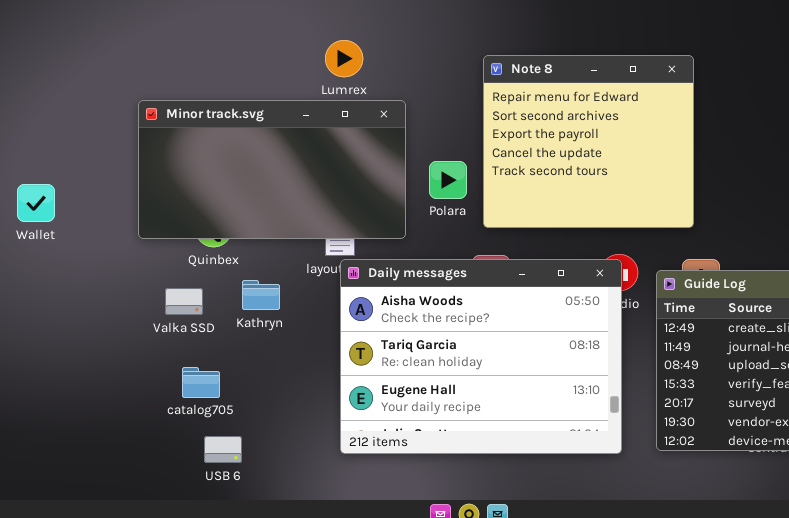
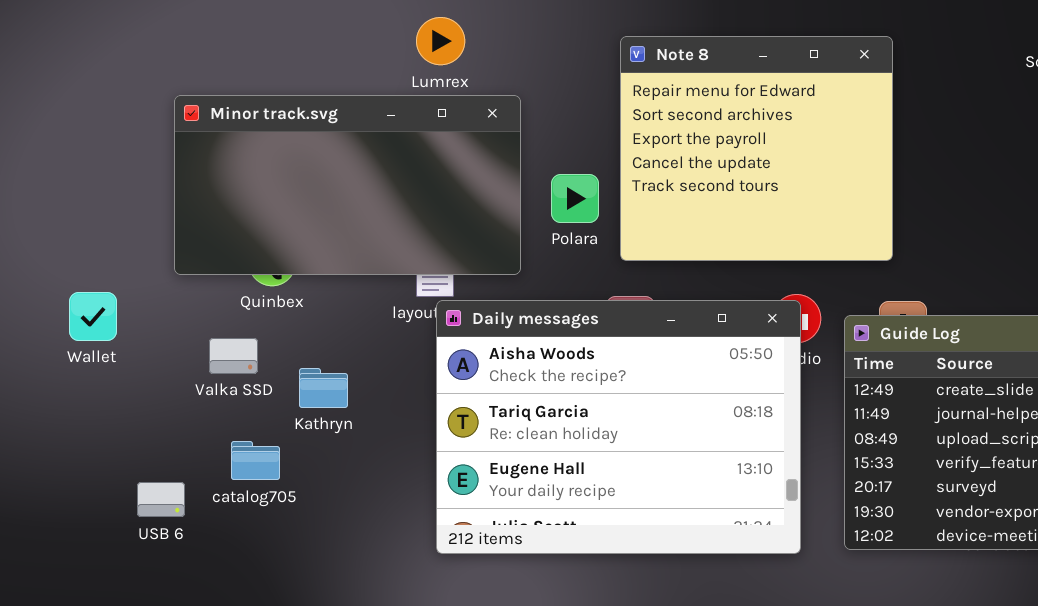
Wallet: [17,184,55,222] -> [69,292,117,341], moved
Kathryn: [242,280,280,310] -> [299,368,348,408], moved
USB 6: [204,436,242,463] -> [137,482,185,517], moved

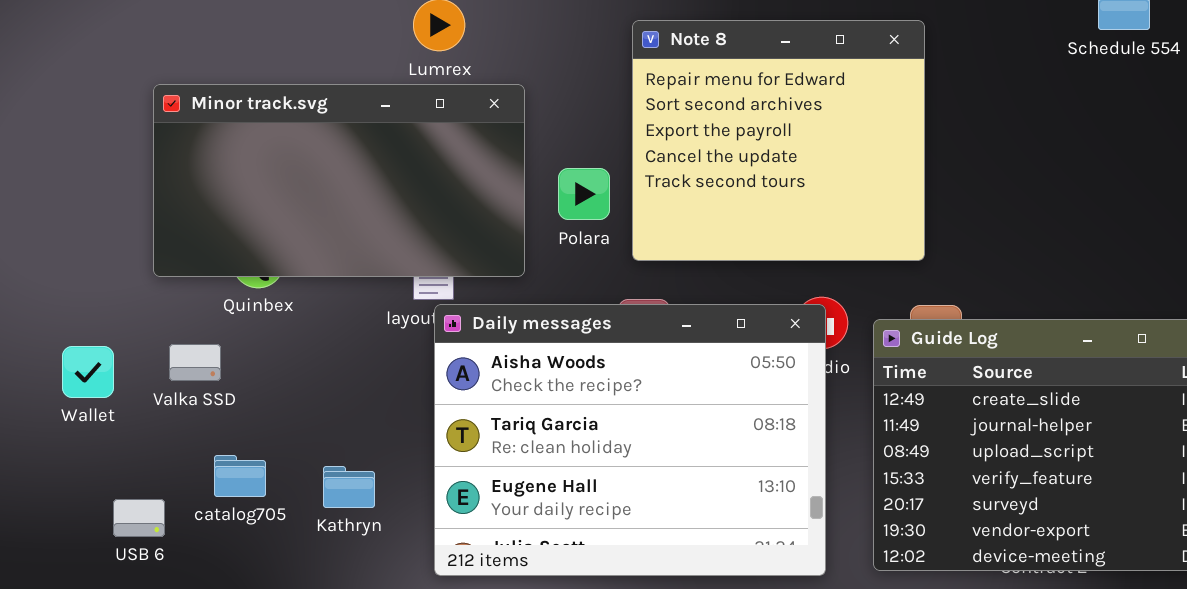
Wallet: [69,292,117,341] -> [62,346,114,398], moved
Valka SSD: [209,338,258,374] -> [169,344,221,381], moved
Kathryn: [299,368,348,408] -> [323,466,375,508], moved

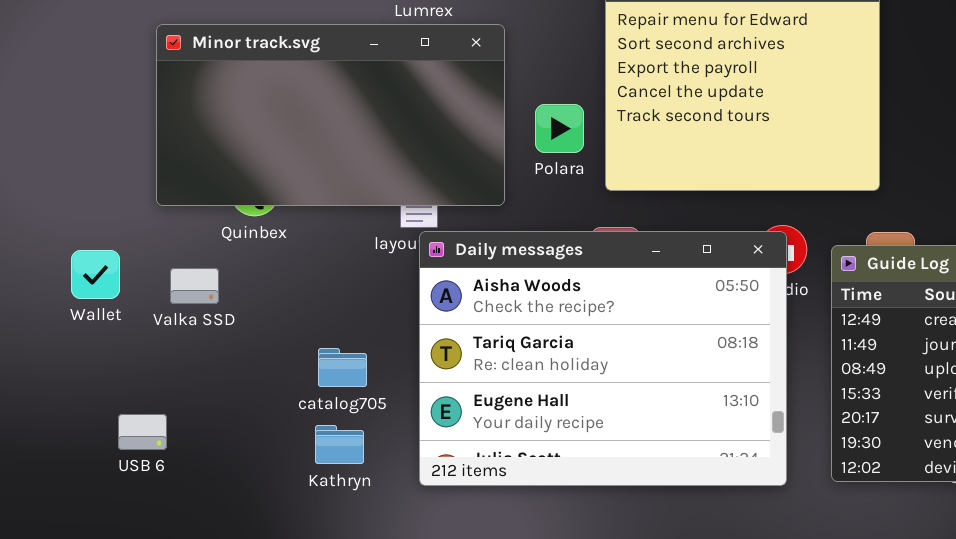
Wallet: [62,346,114,398] -> [71,250,120,299], moved
catalog705: [214,455,266,497] -> [318,348,367,387], moved
Kathryn: [323,466,375,508] -> [315,425,364,464], moved

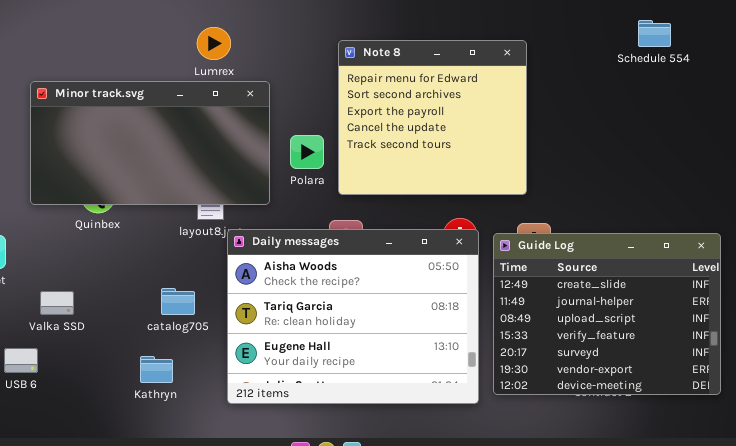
Daily messages: [419,231,787,486] -> [227,229,479,404], moved
Valka SSD: [170,268,219,304] -> [40,291,74,315], moved
catalog705: [318,348,367,387] -> [161,288,195,315], moved

